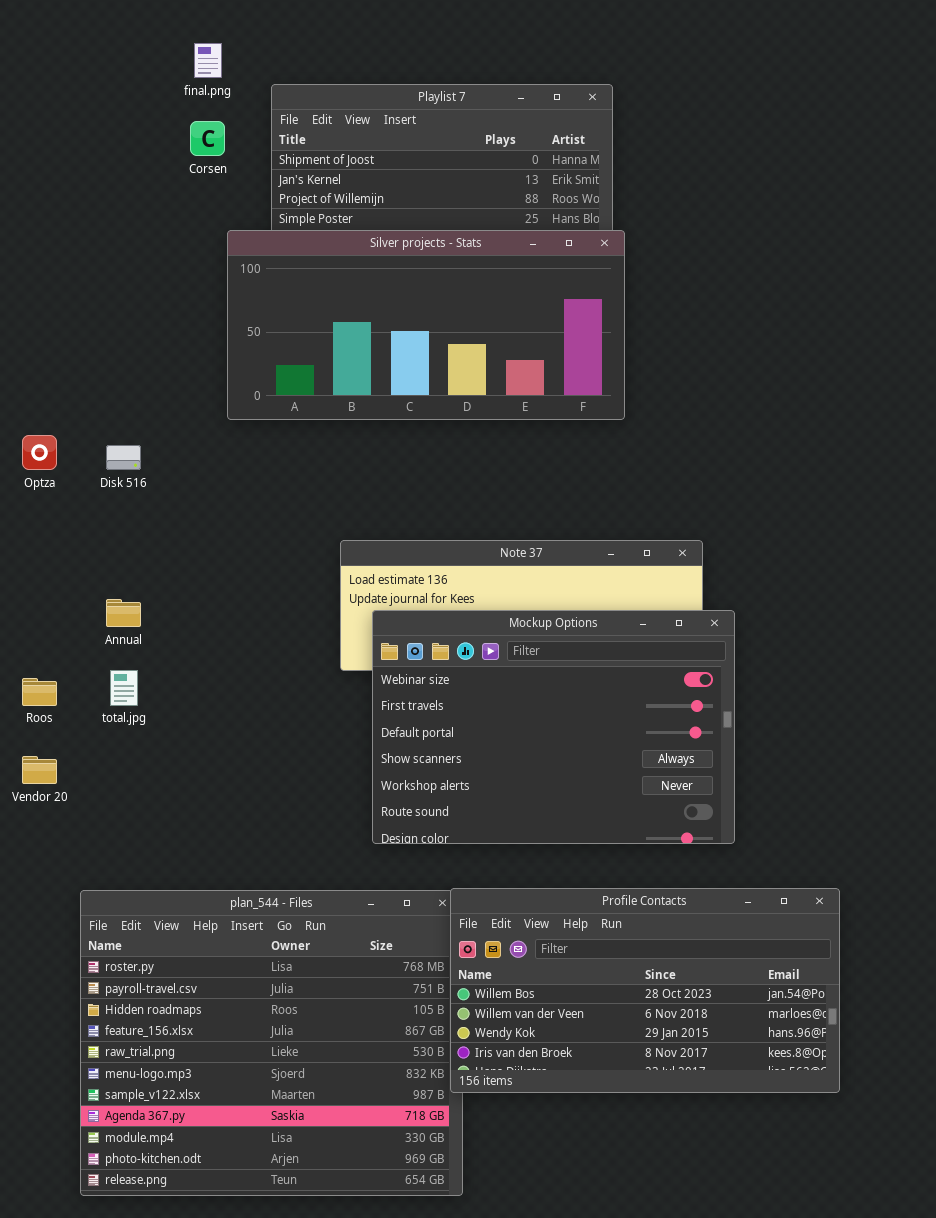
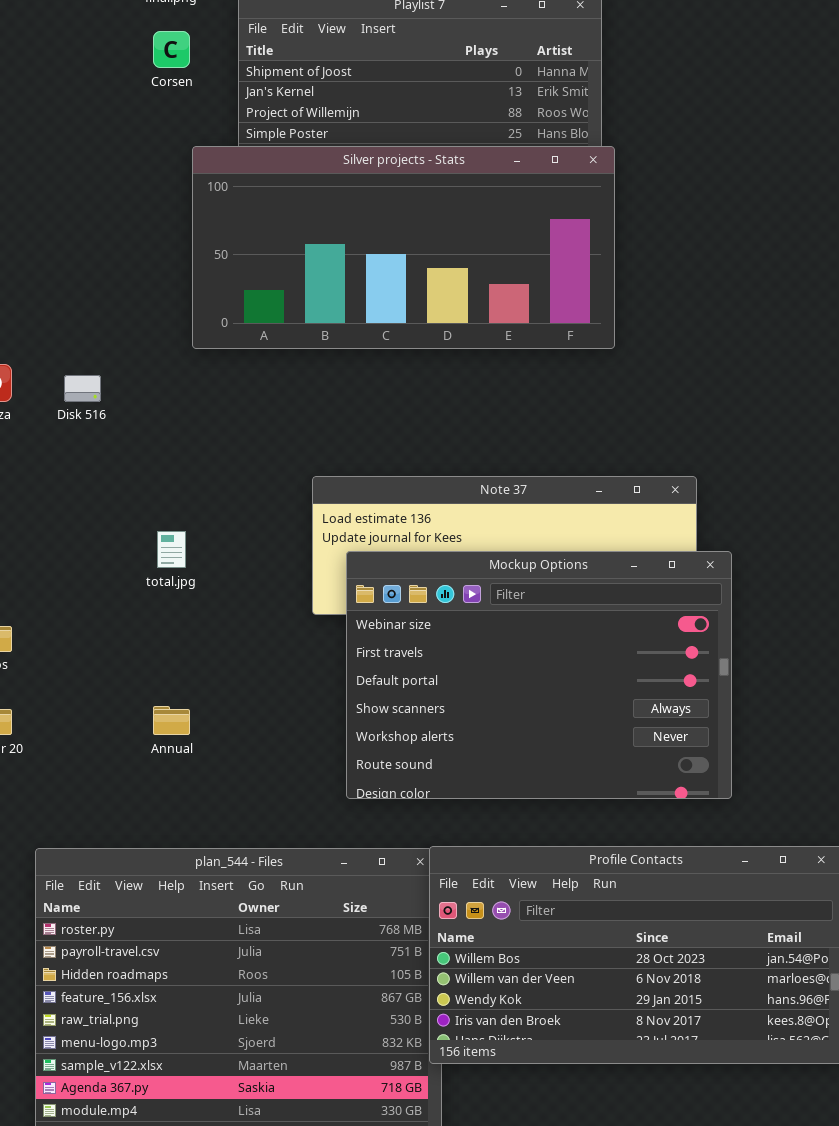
Annual: [106,599,141,627] -> [153,706,190,735], moved
total.jpg: [110,670,138,706] -> [157,531,186,568], moved

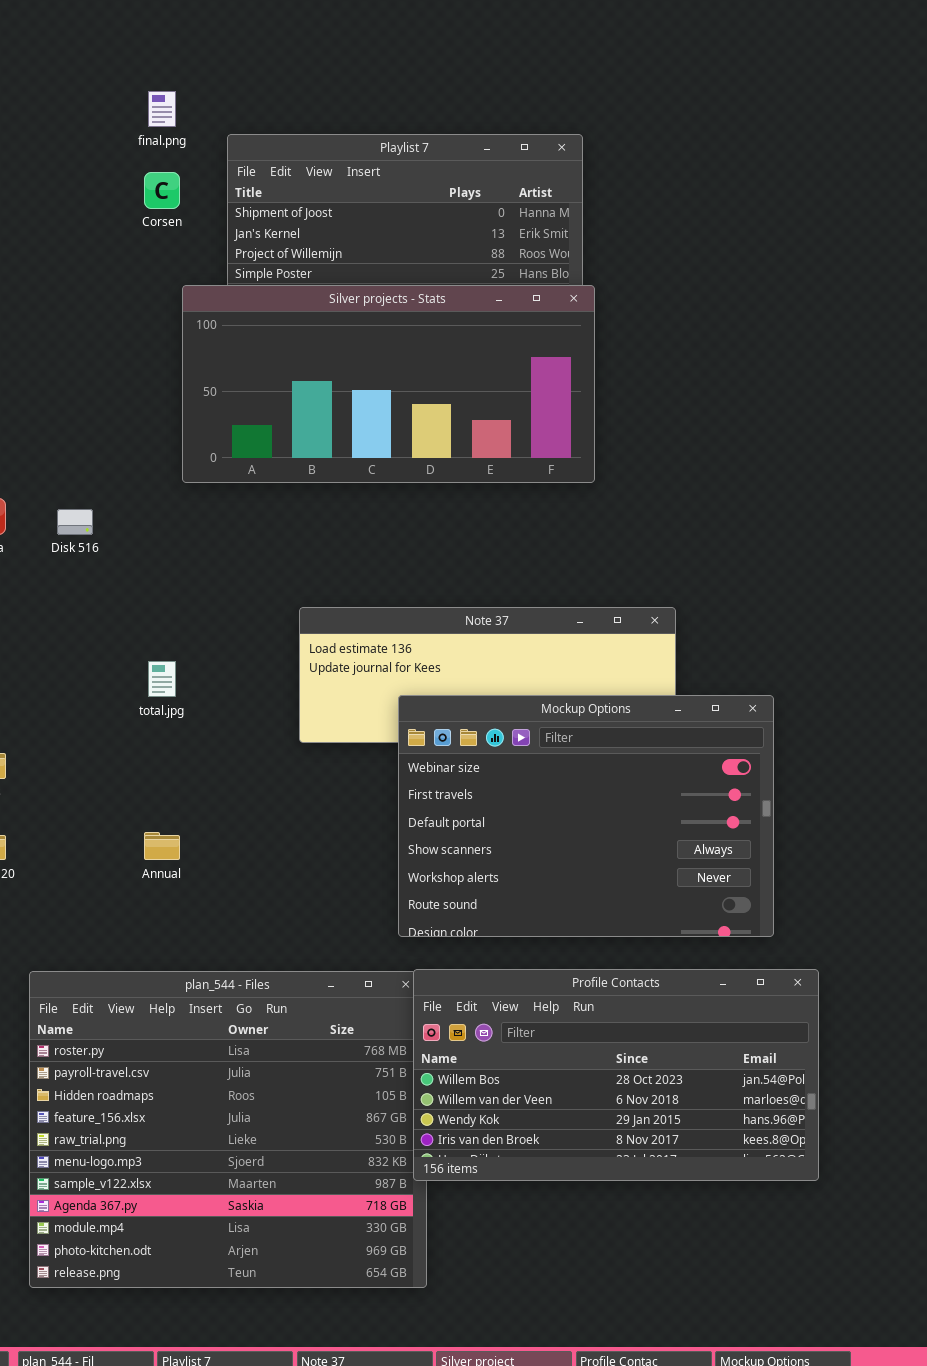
Mockup Options: [346,551,732,799] -> [398,695,774,937], moved

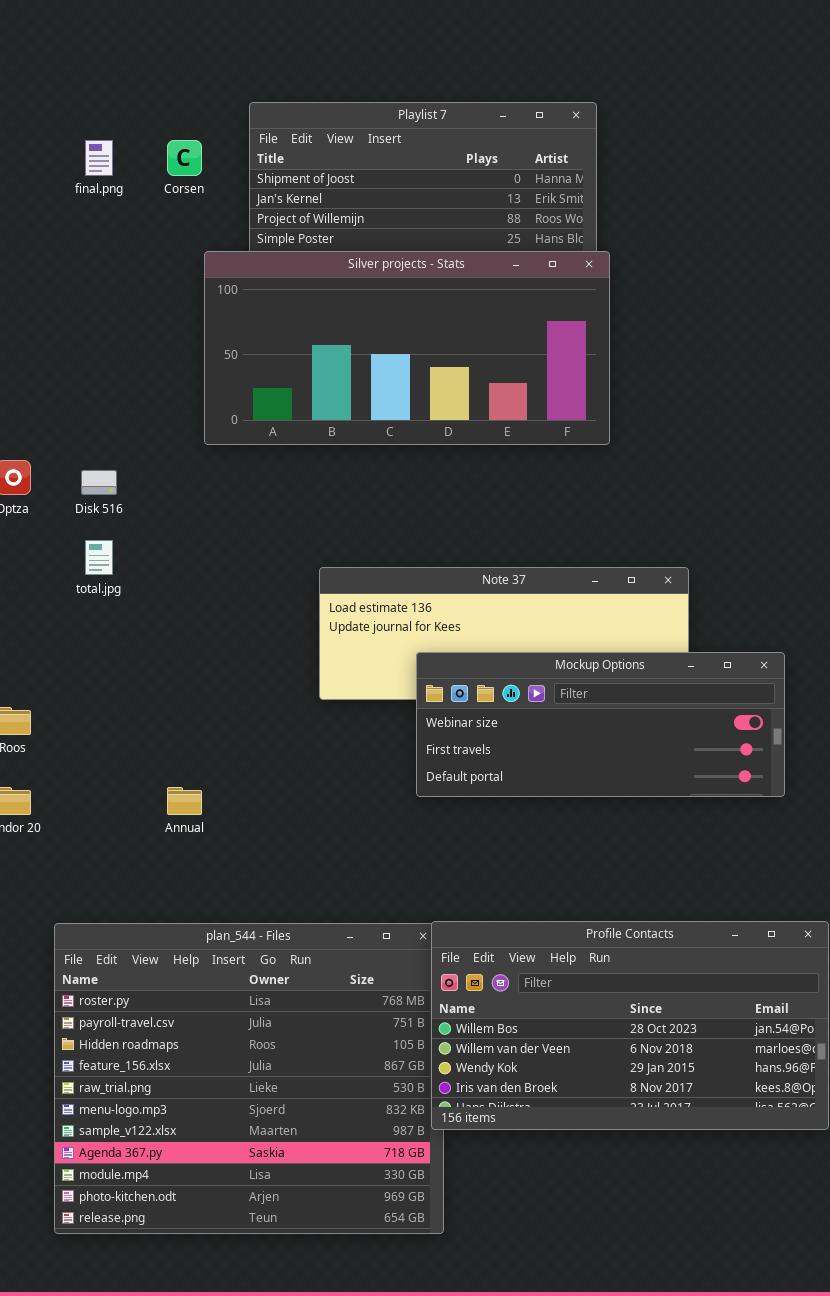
final.png: [148,91,176,127] -> [85,140,113,176], moved
total.jpg: [148,661,176,697] -> [85,540,113,575], moved
Mockup Options: [398,695,774,937] -> [416,652,785,797], resized

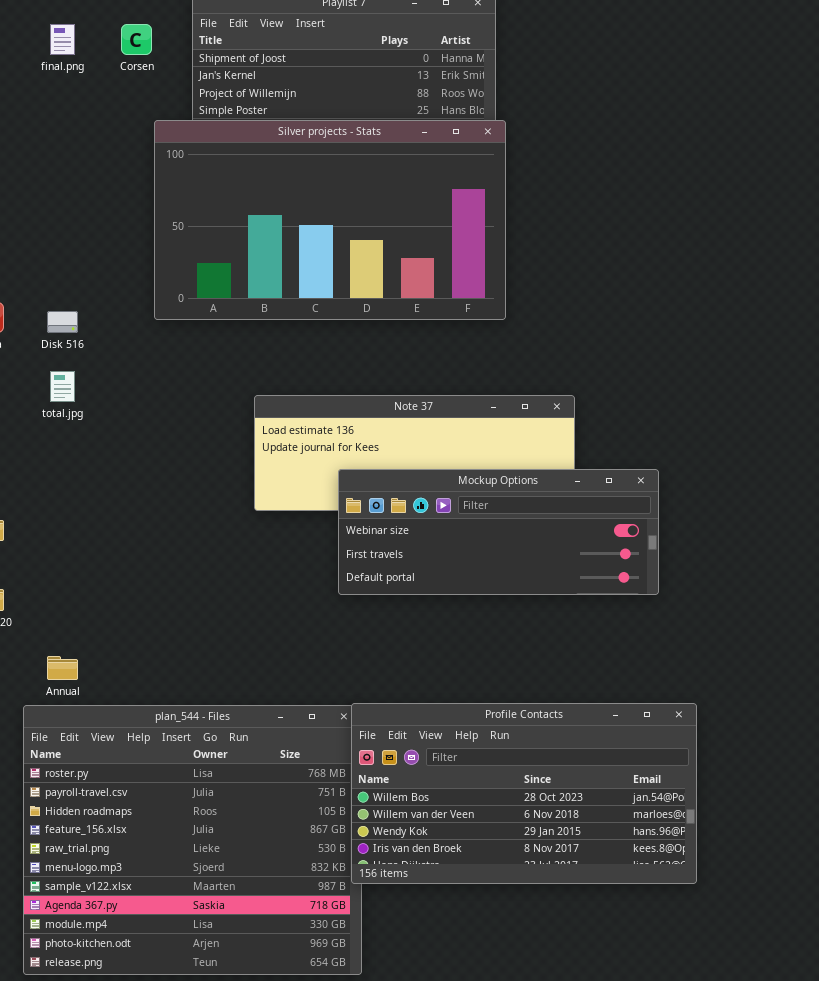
Silver projects - Stats: [204,251,610,445] -> [154,120,506,320], resized
Annual: [167,787,202,815] -> [47,656,78,680], moved

